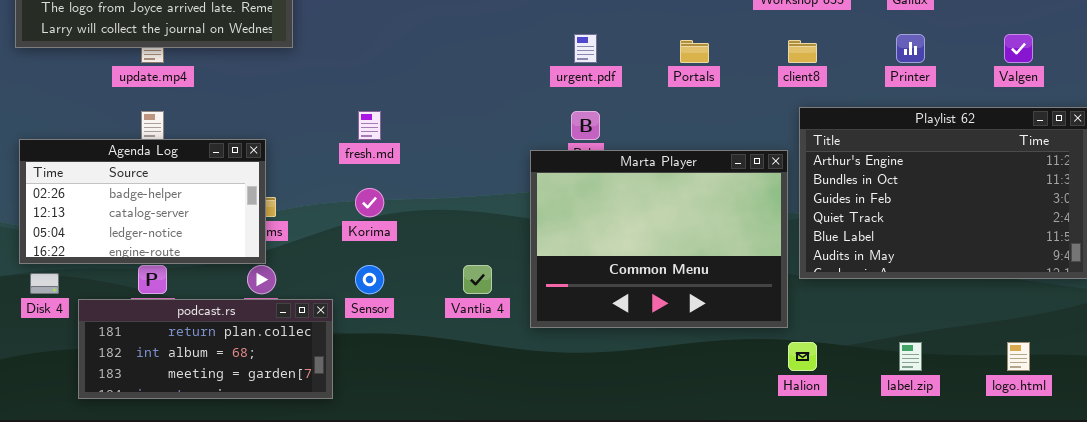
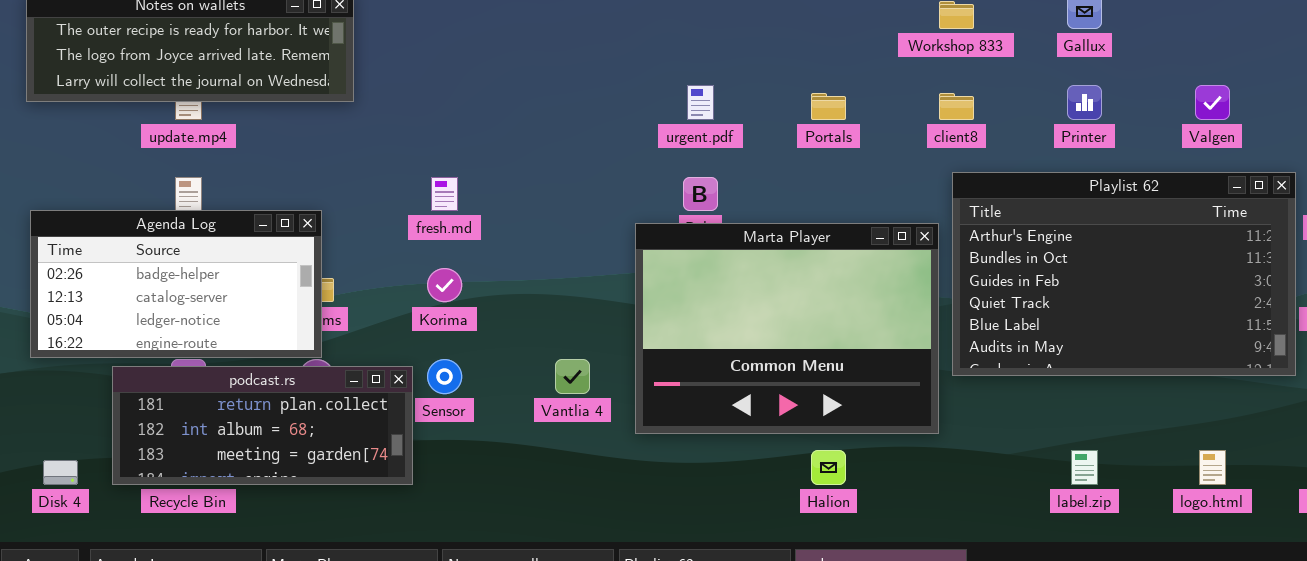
Disk 4: [30,273,59,294] -> [43,460,78,485], moved
podcast.rs: [78,299,333,399] -> [112,366,413,485], moved
Halion: [788,342,817,371] -> [811,450,846,485], moved

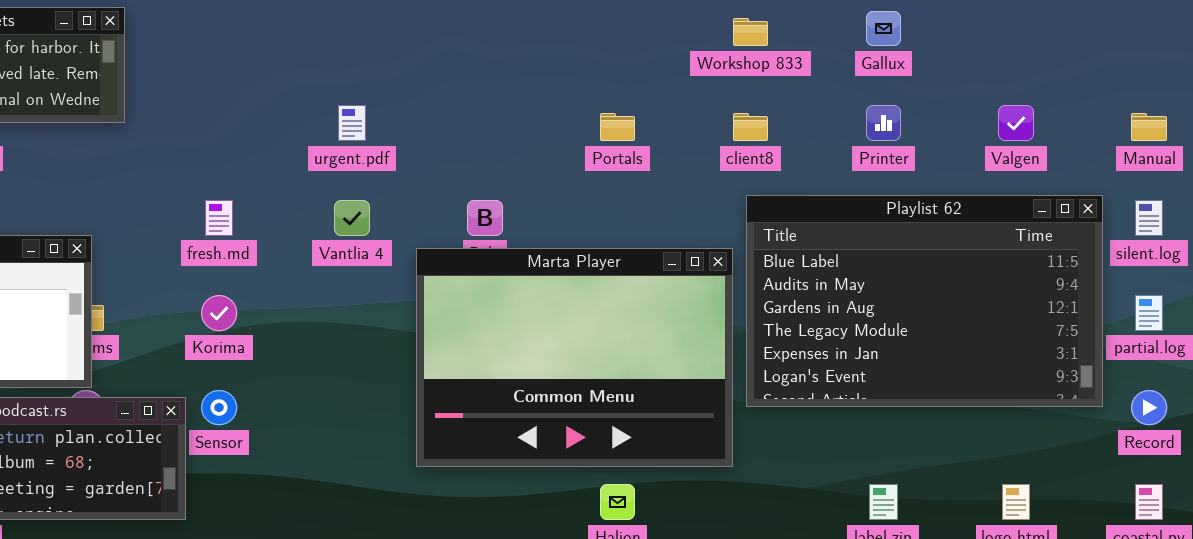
urgent.pdf: [687,85,714,120] -> [338,105,366,141], moved
Playlist 62: [952,172,1296,376] -> [746,195,1103,407], scrolled down 4 rows
Vantlia 4: [555,359,590,394] -> [334,200,370,236], moved

